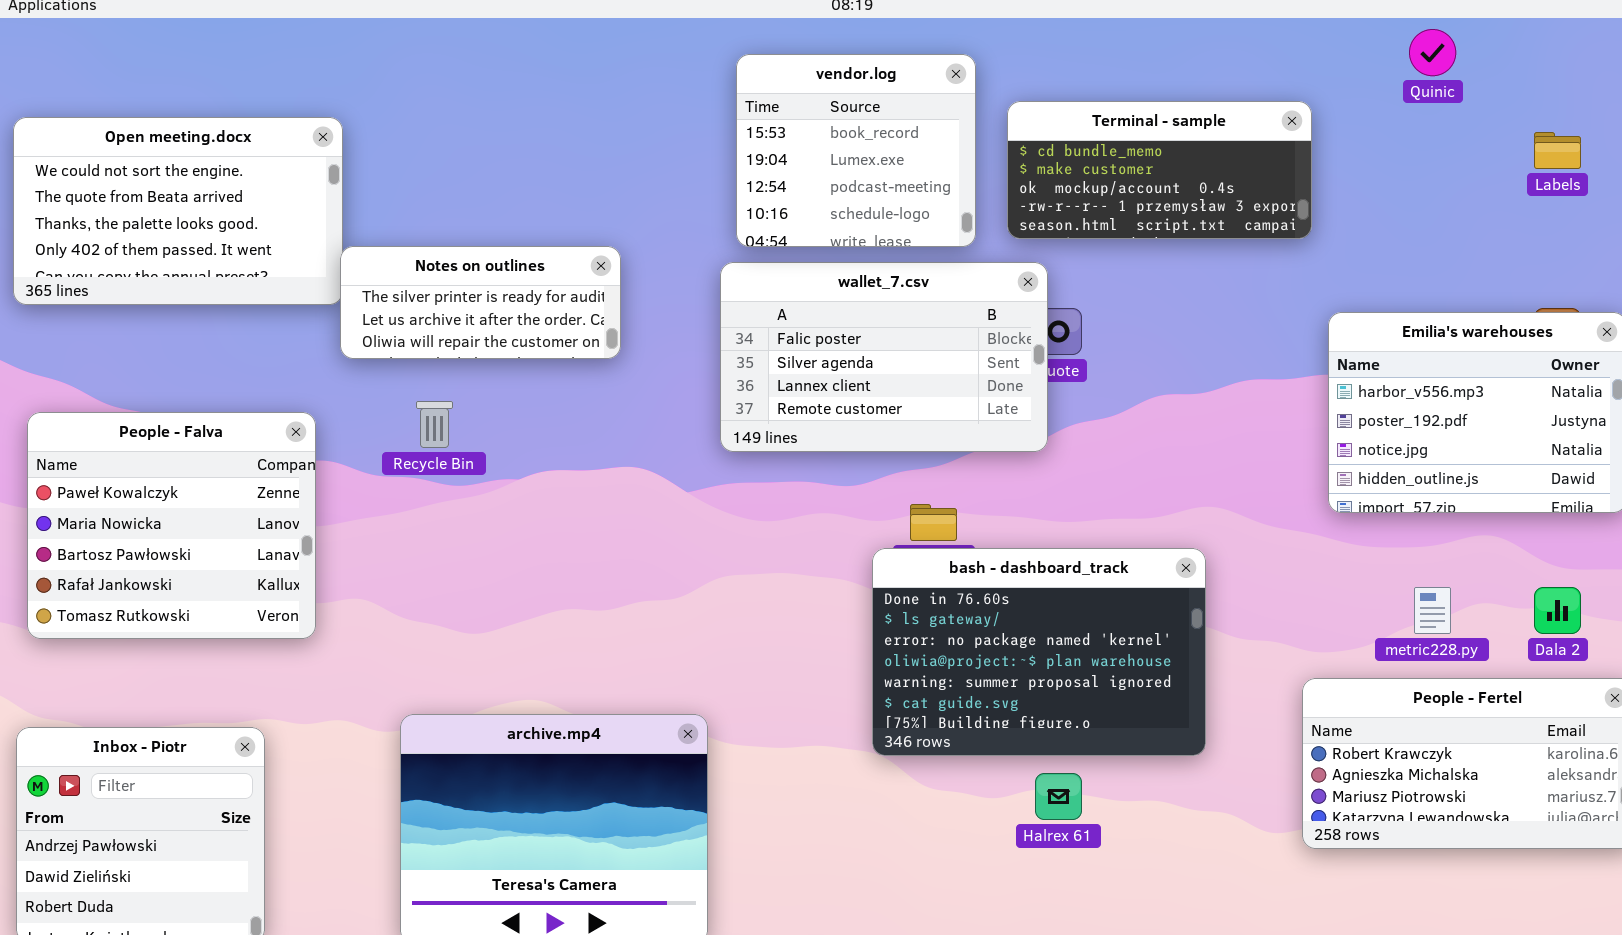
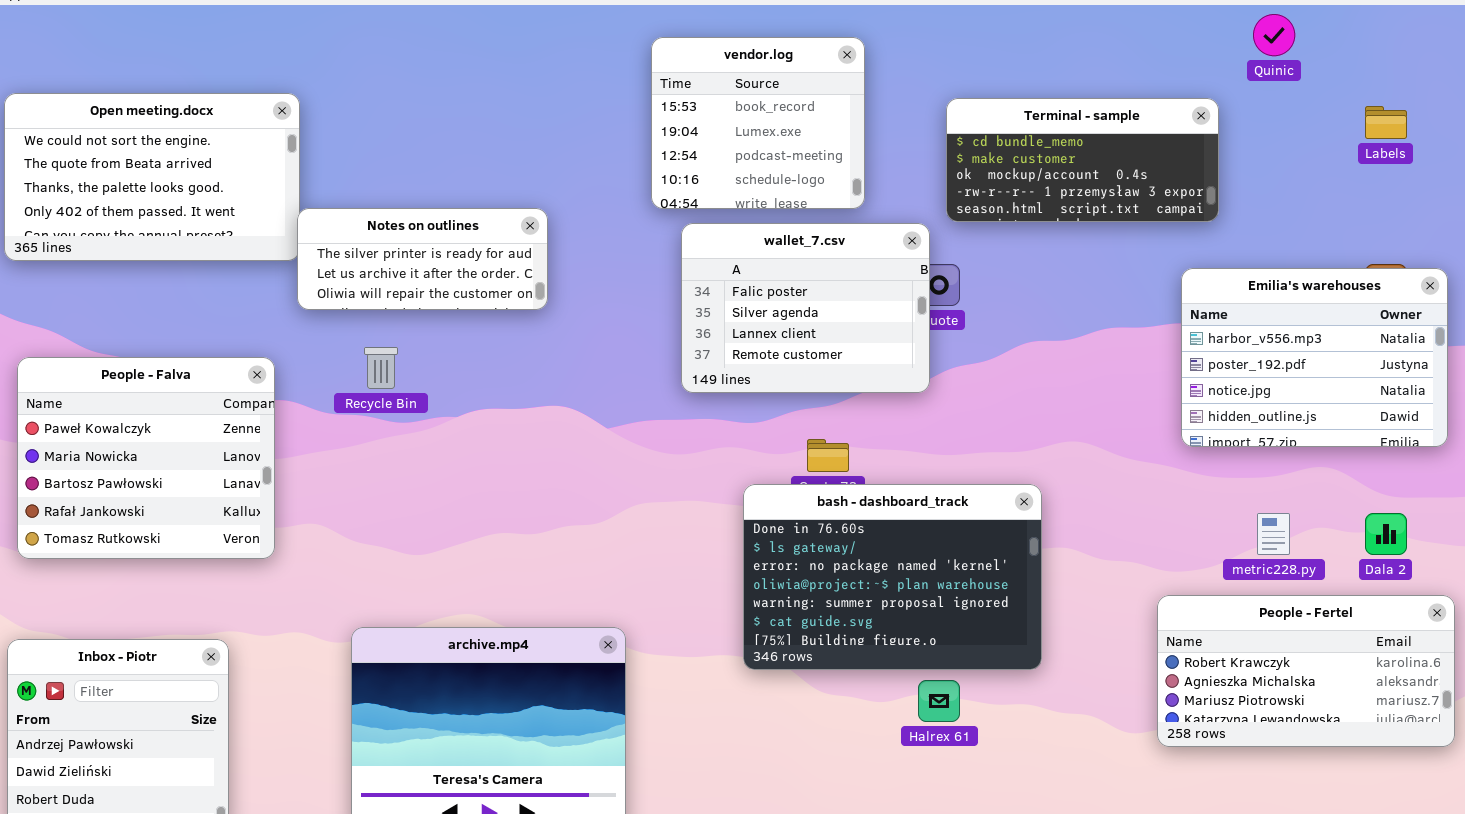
Terminal - sample: [1007,101,1312,239] -> [946,98,1219,222], moved
wallet_7.csv: [720,262,1048,452] -> [681,223,930,393], resized
bash - dashboard_track: [872,548,1206,756] -> [743,484,1042,670], moved

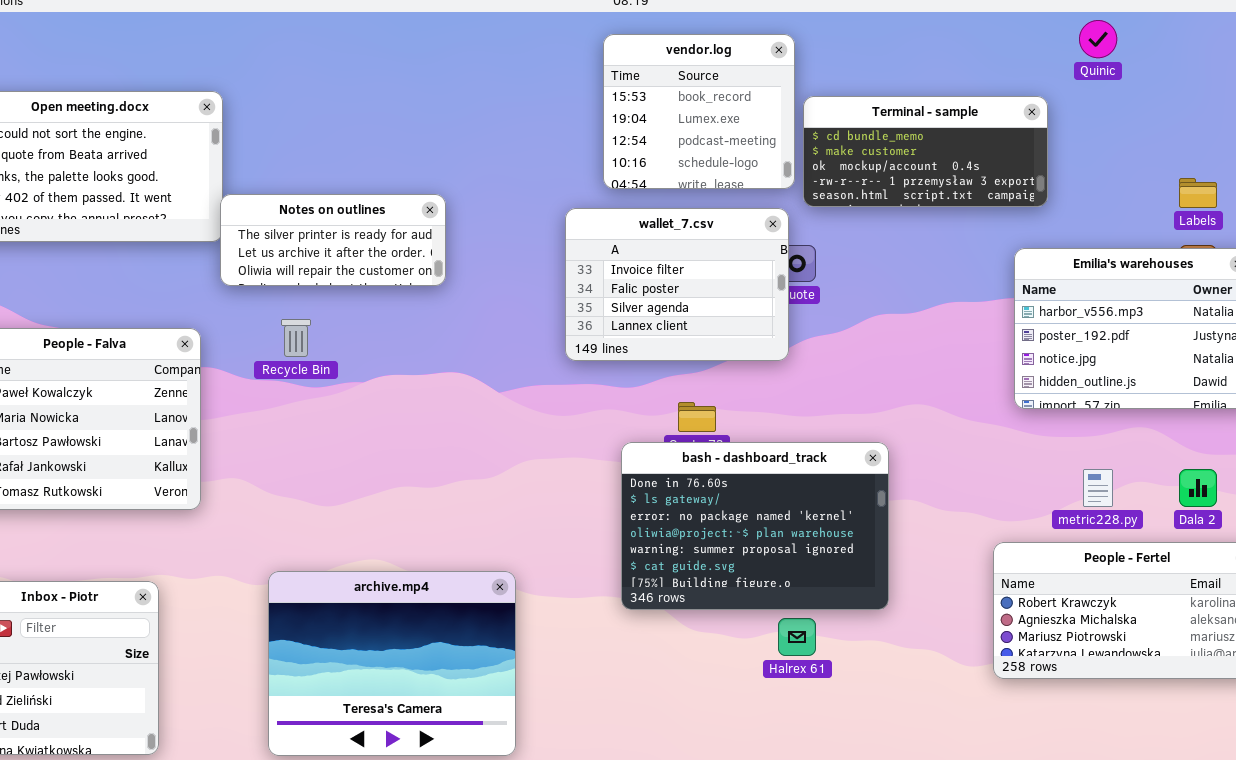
vendor.log: [651,37,865,209] -> [603,34,795,189], moved
Labels: [1365,106,1407,139] -> [1179,178,1217,208], moved
wallet_7.csv: [681,223,930,393] -> [565,208,789,361], scrolled up 1 row

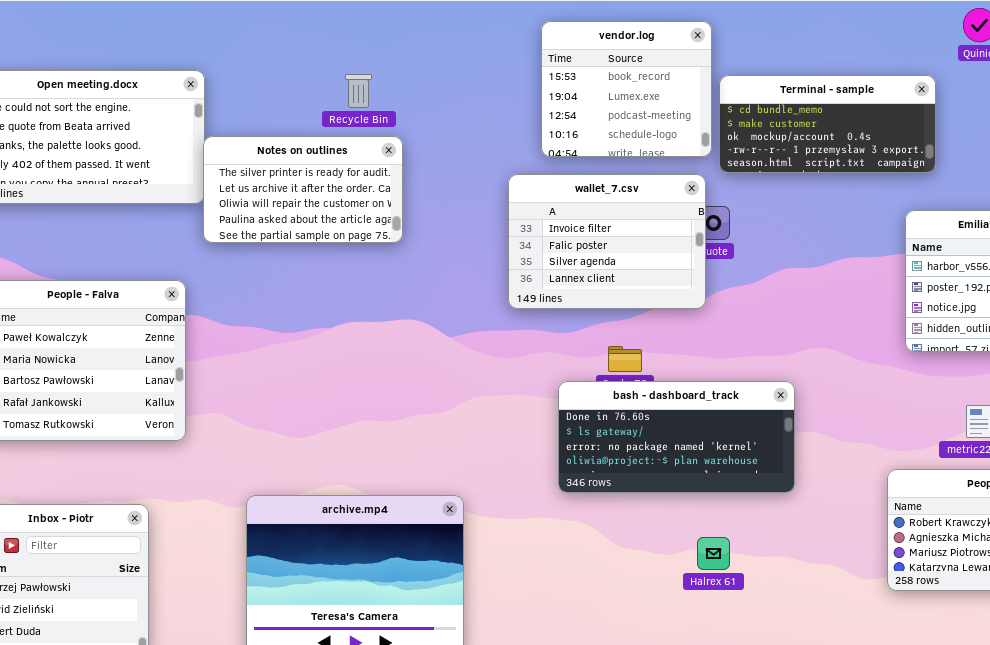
Notes on outlines: [220,194,446,286] -> [203,136,403,243], resized
Recycle Bin: [281,319,311,357] -> [345,74,372,108], moved
bash - dashboard_track: [621,442,889,610] -> [558,381,795,493], resized

